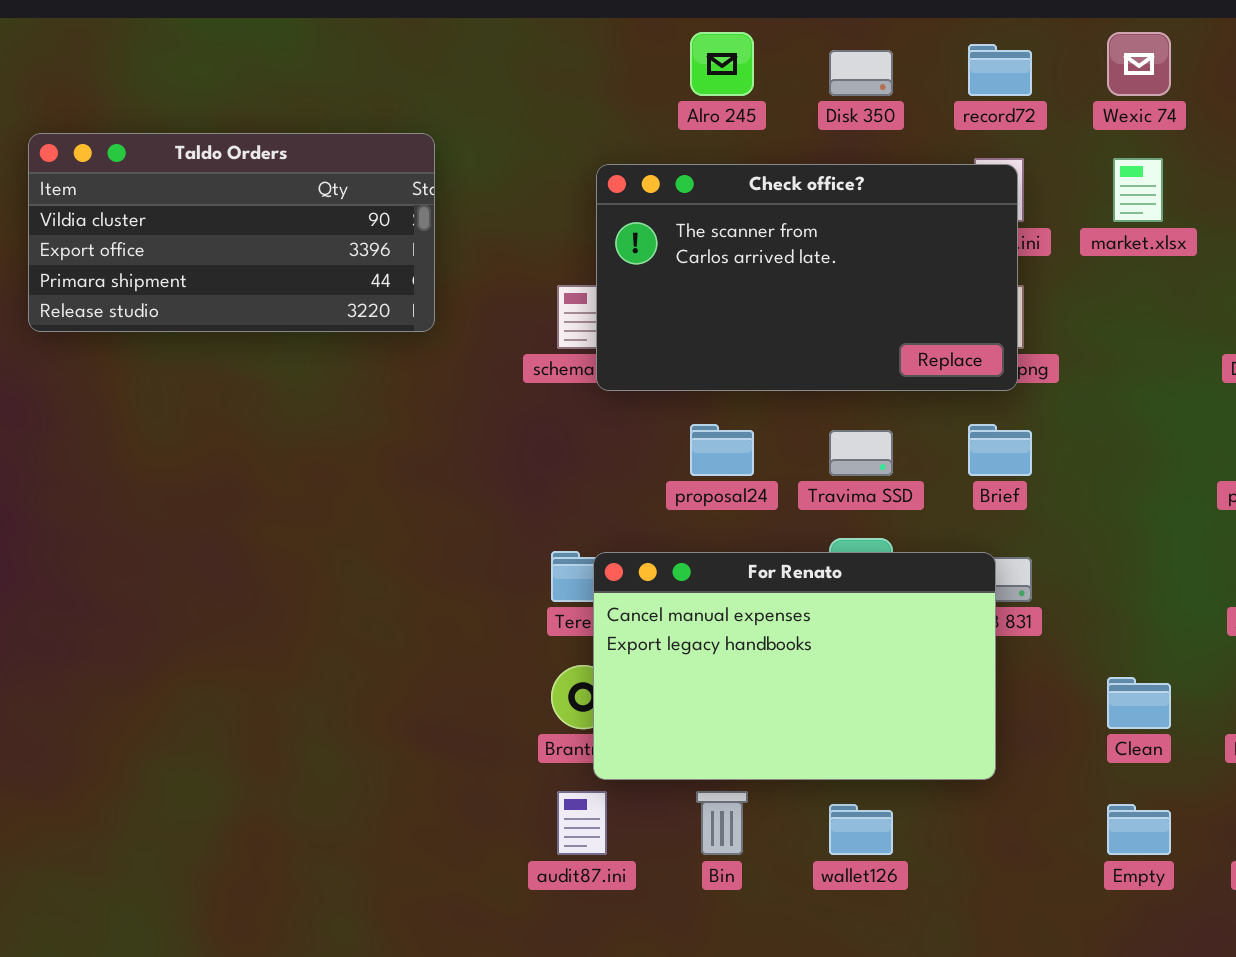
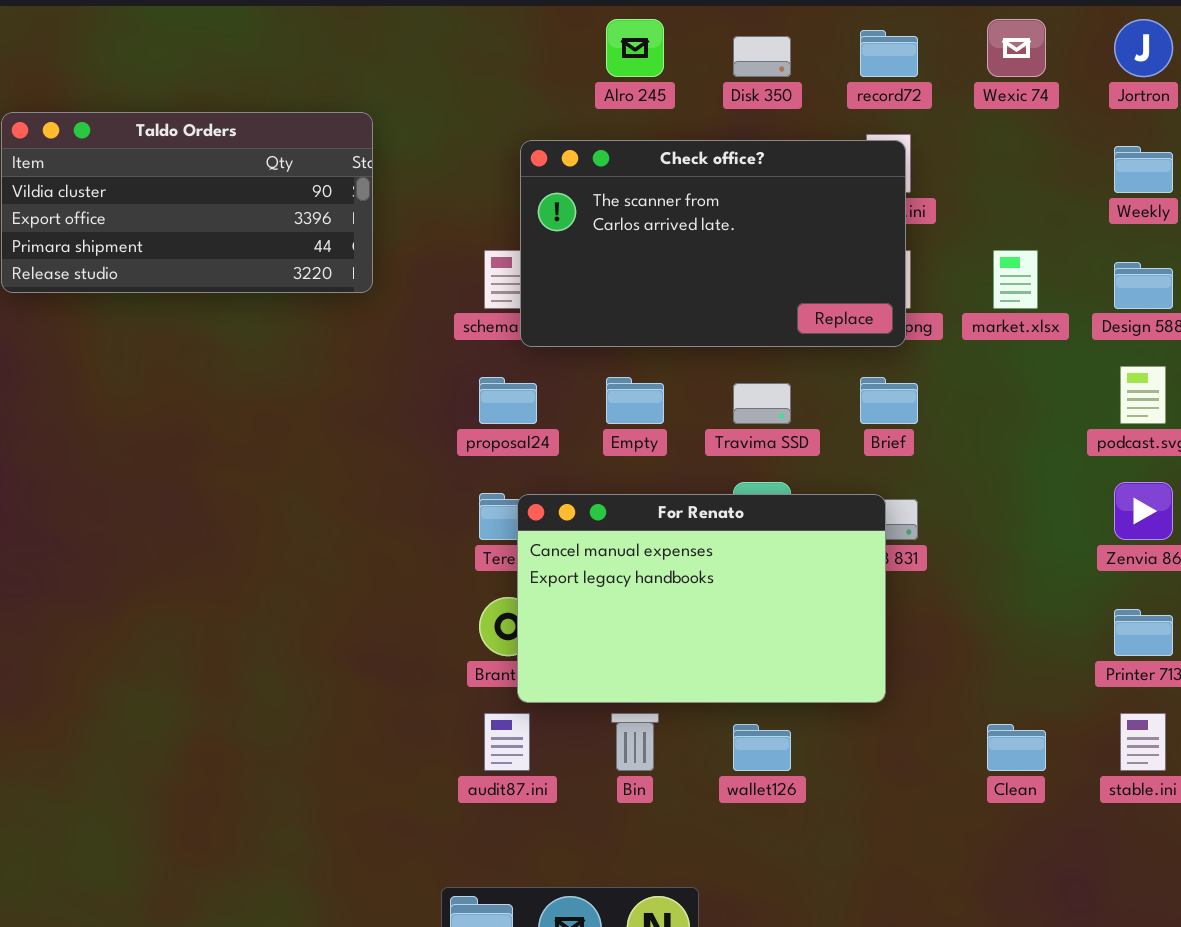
market.xlsx: [1113,158,1163,222] -> [993,250,1038,309], moved
proposal24: [690,424,754,476] -> [479,377,537,424], moved
Clean: [1107,677,1171,729] -> [987,724,1046,771], moved
Empty: [1107,804,1171,855] -> [606,377,664,424], moved

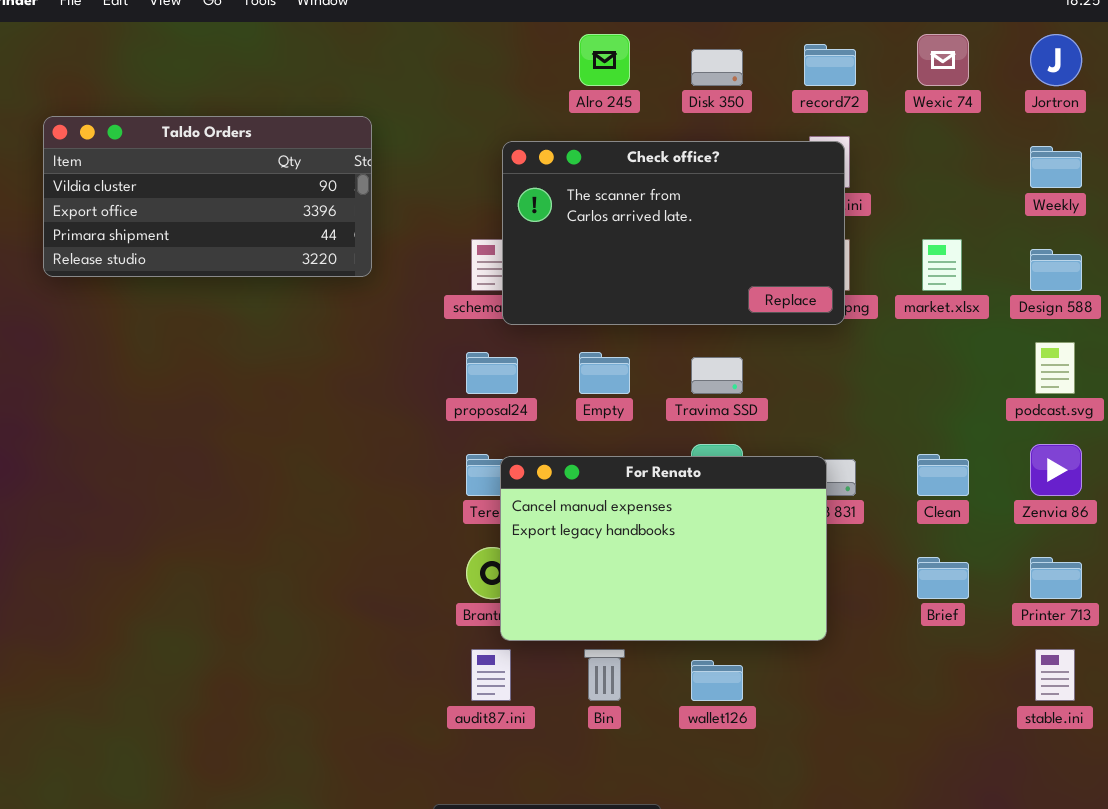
Brief: [860,377,918,424] -> [917,557,969,599], moved
Clean: [987,724,1046,771] -> [917,454,969,496], moved

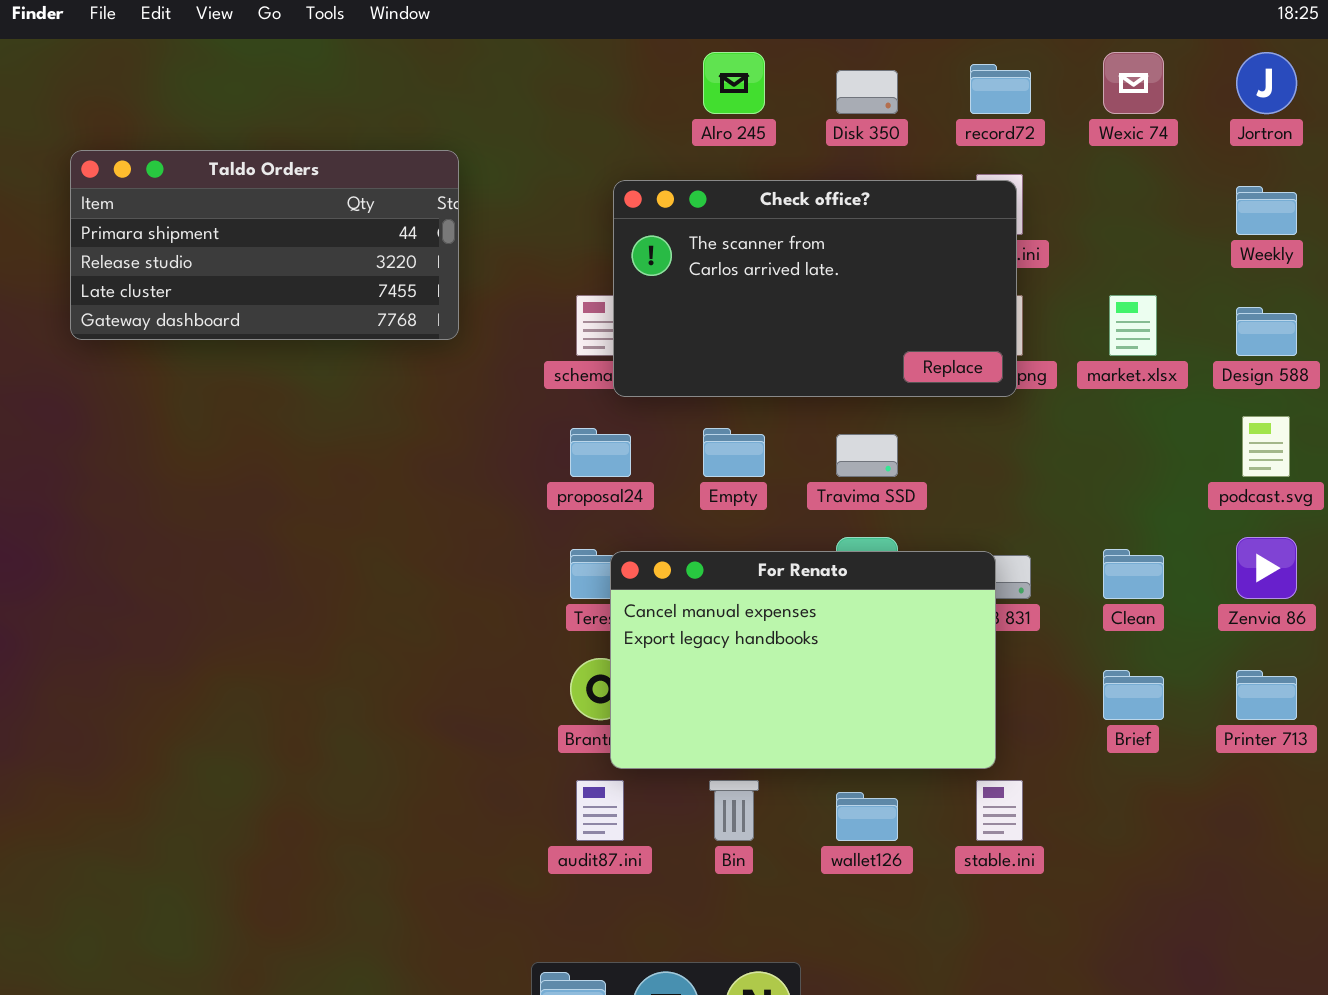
Taldo Orders: [43,116,372,277] -> [70,150,459,340], scrolled down 2 rows
stable.ini: [1035,649,1075,701] -> [976,780,1023,841], moved

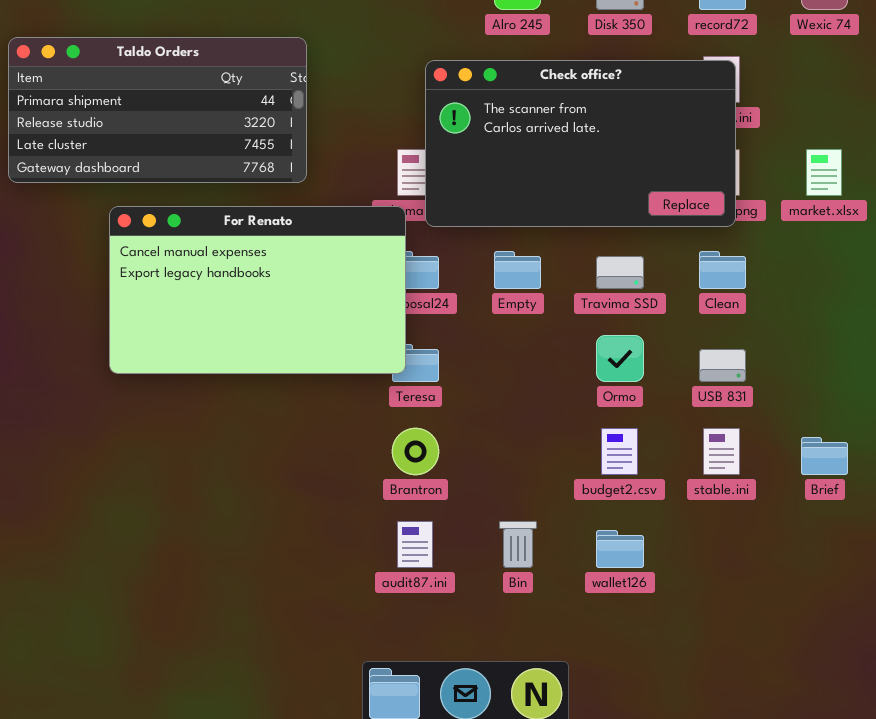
Clean: [1103,549,1164,599] -> [699,251,746,289], moved
For Renato: [610,551,996,769] -> [109,206,406,374], moved
stable.ini: [976,780,1023,841] -> [703,428,740,475], moved

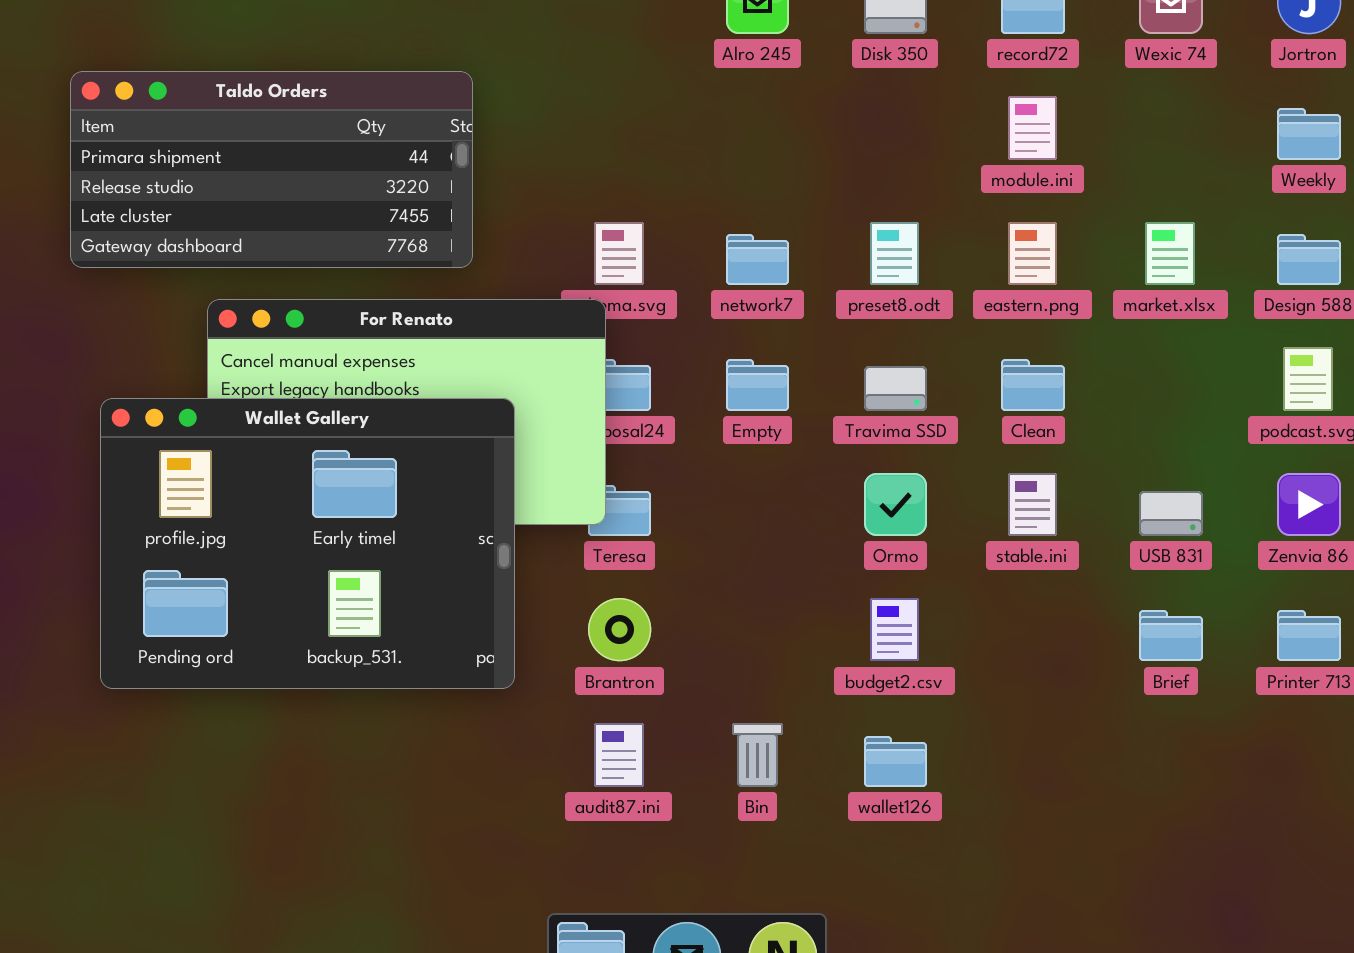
Check office?: [425,60,736,227] -> none, closed
Wallet Gallery: none -> [100,398,515,689], opened
USB 831: [699,349,746,382] -> [1139,491,1203,536], moved
stable.ini: [703,428,740,475] -> [1008,473,1057,536], moved

